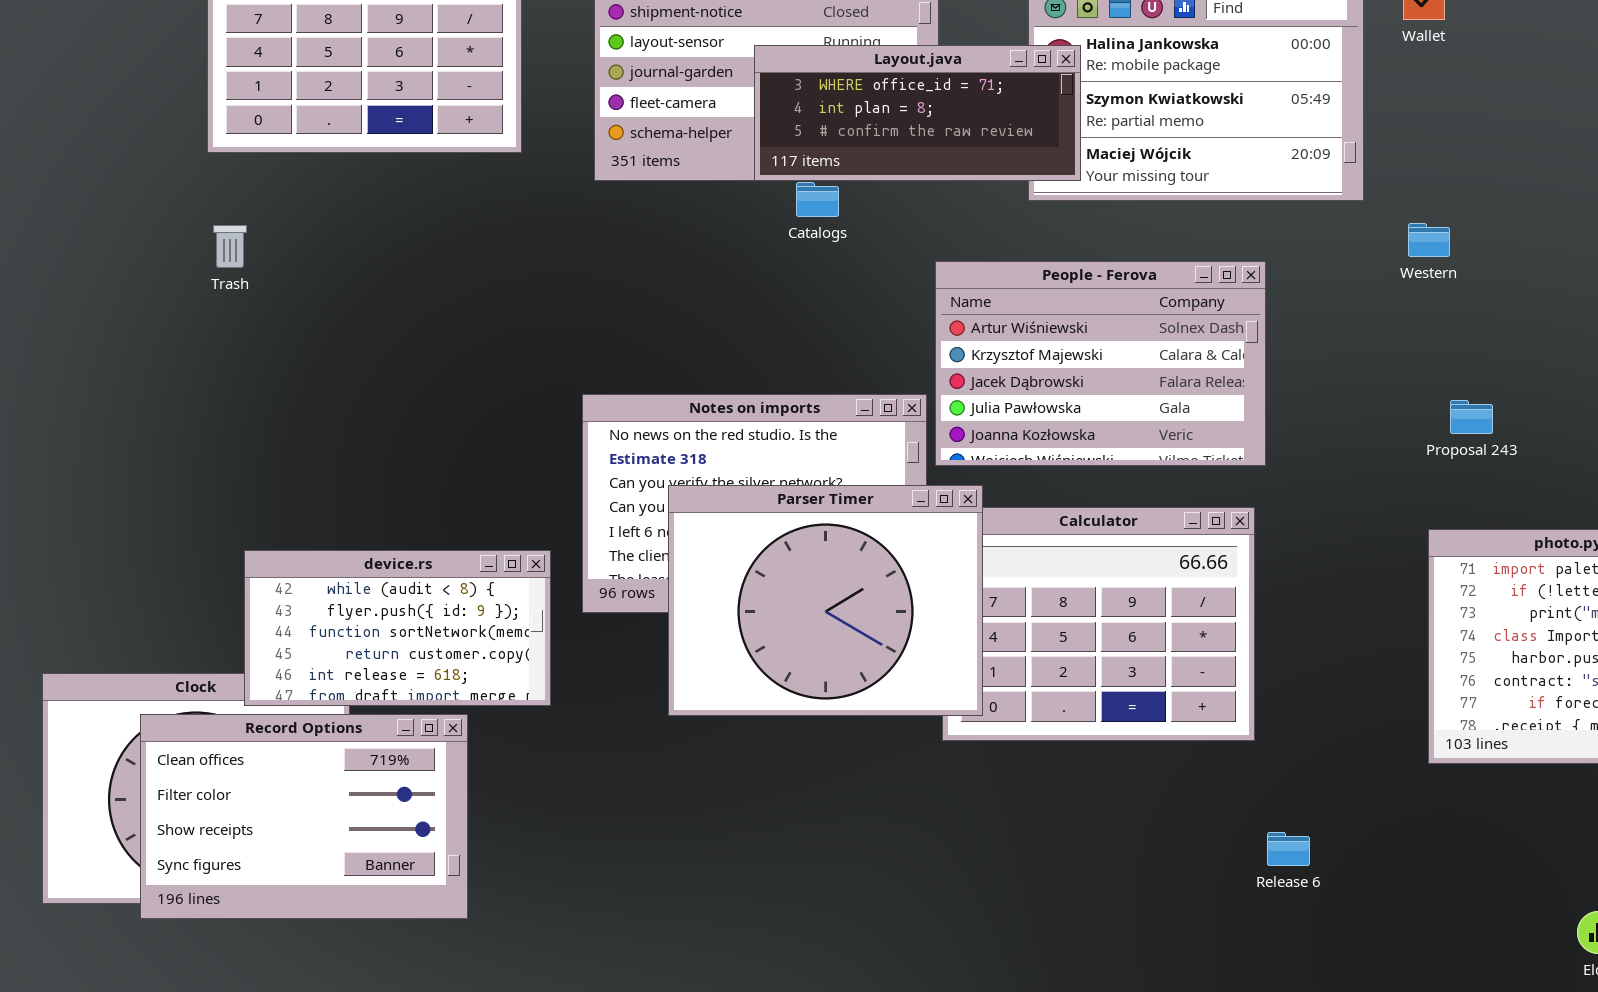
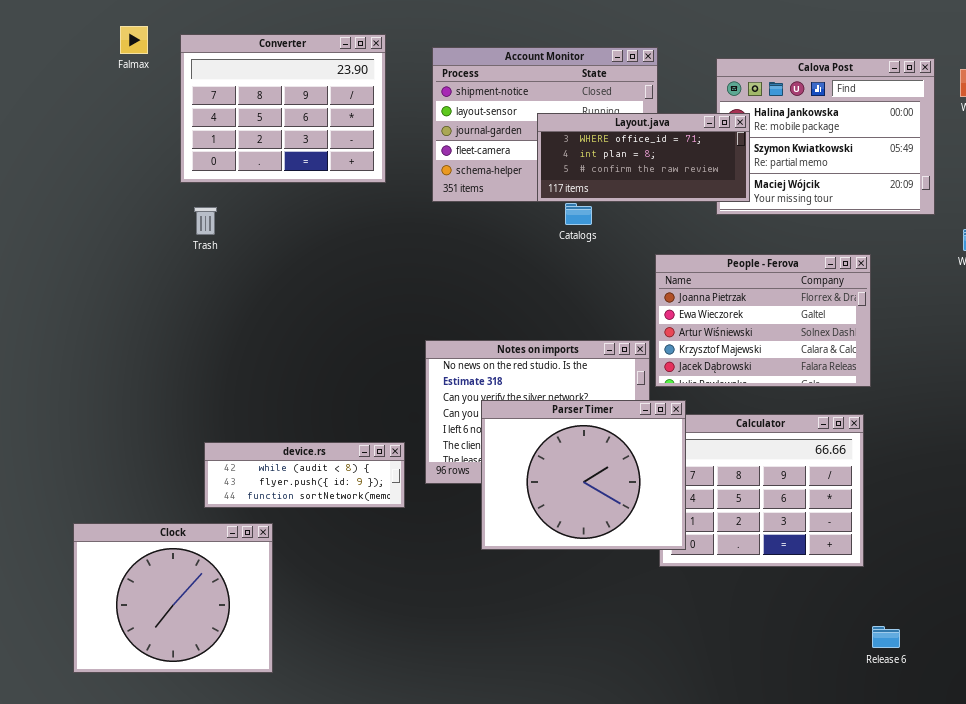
Trash: [213,225,247,268] -> [194,207,217,235], moved
People - Ferova: [935,261,1266,466] -> [655,254,871,387], scrolled up 2 rows
device.rs: [244,550,551,706] -> [204,442,405,508], resized
Record Options: [140,714,468,919] -> none, closed

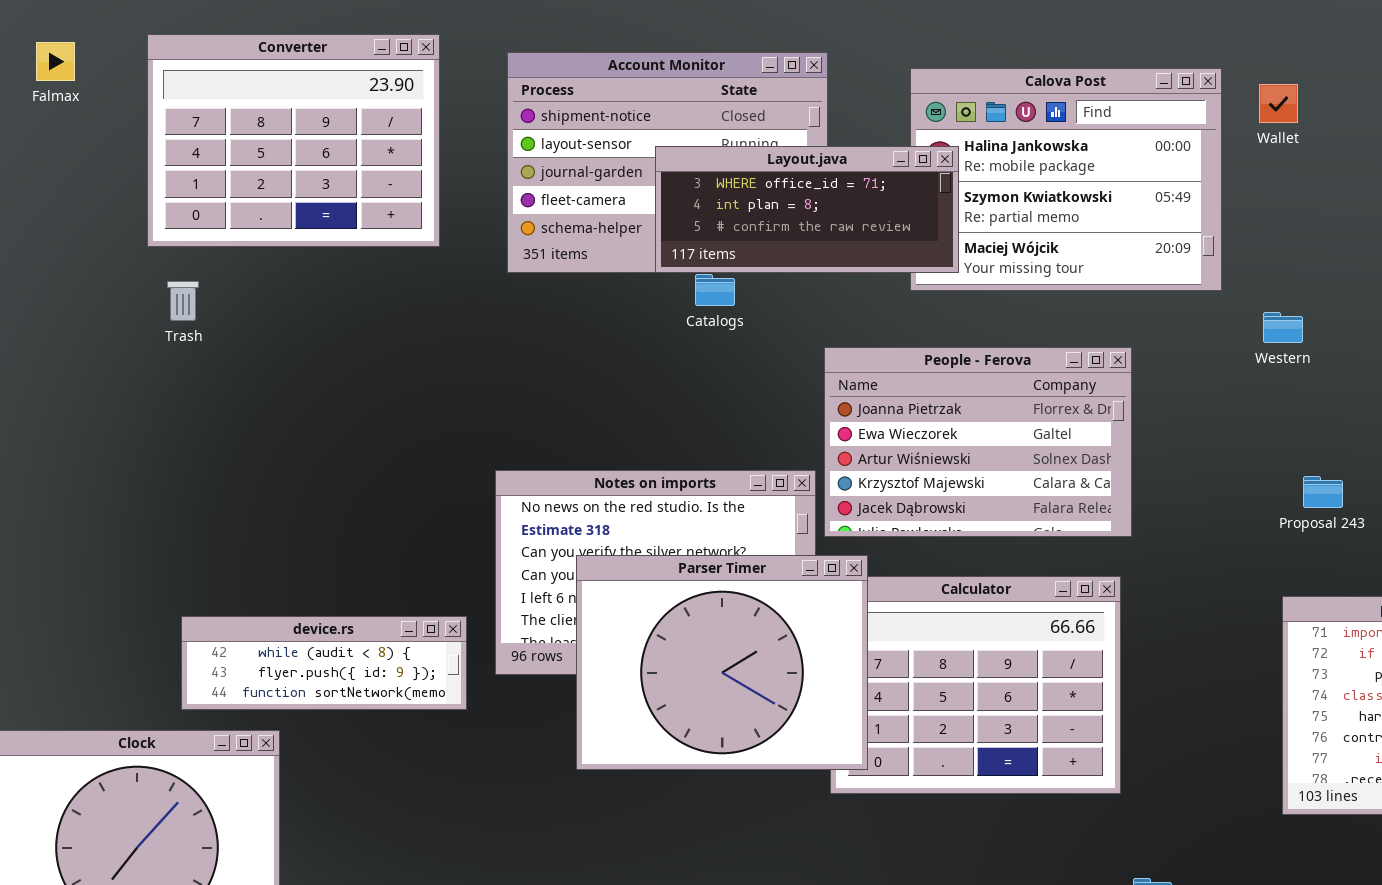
Falmax: [120,26,148,54] -> [36,42,75,81], moved

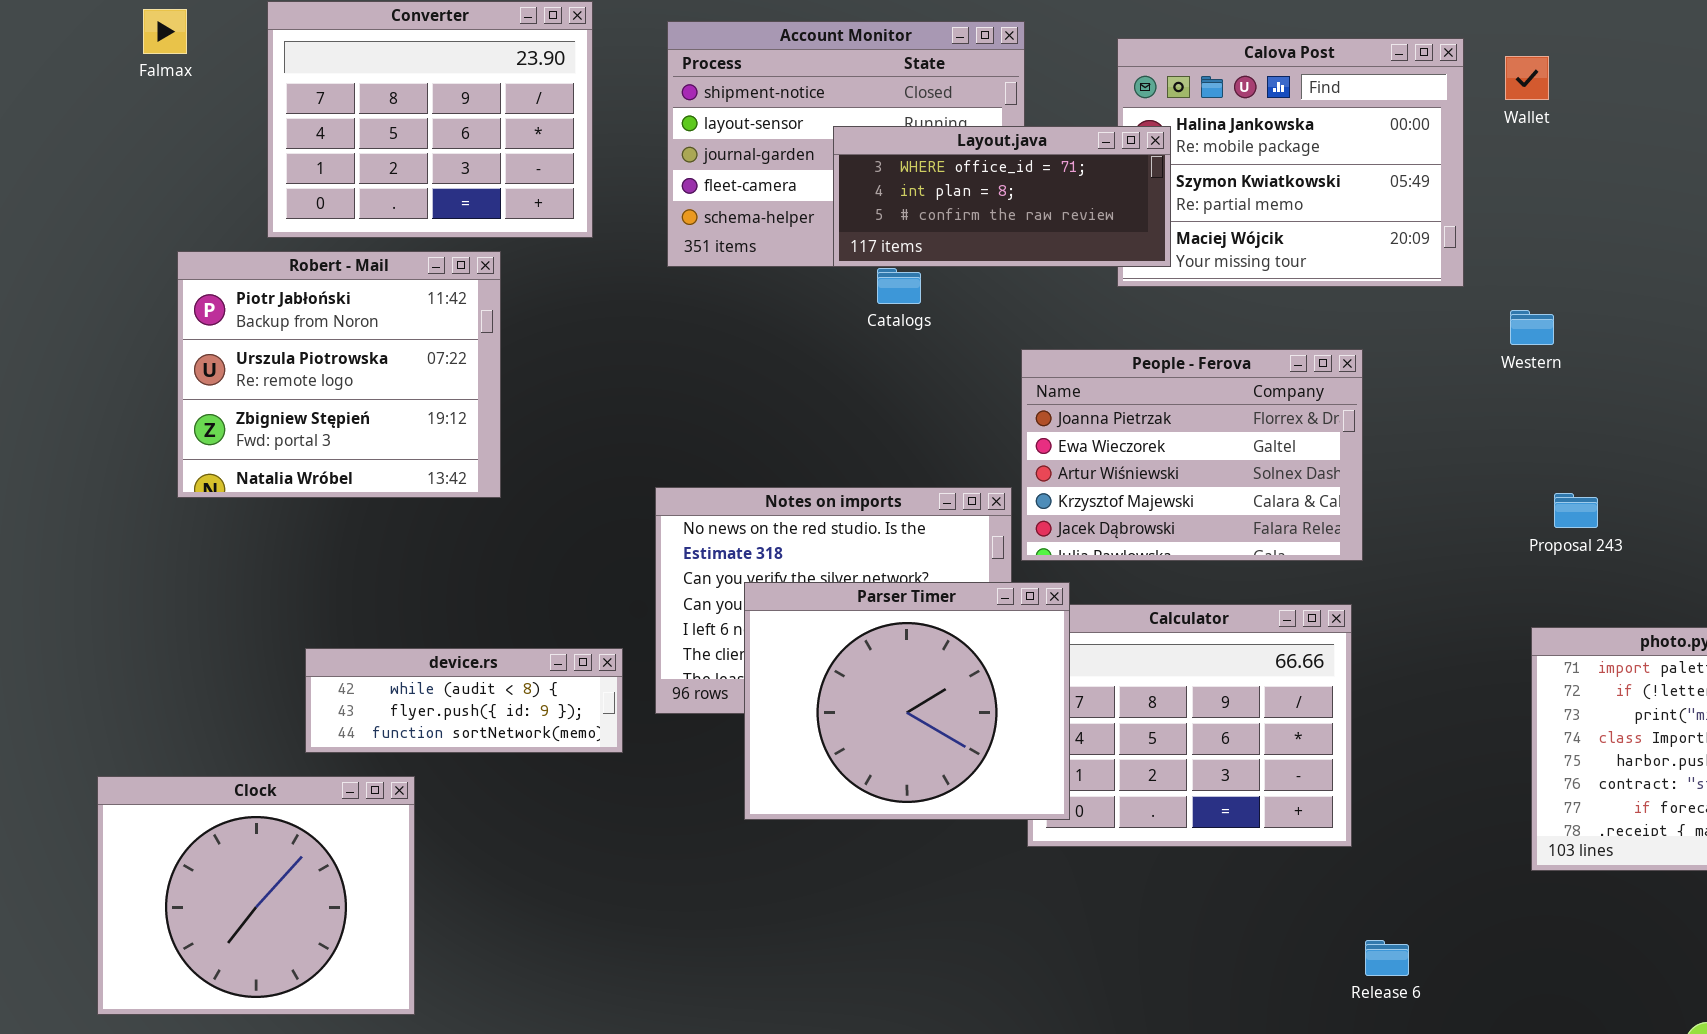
Robert - Mail: none -> [177,251,501,498], opened

